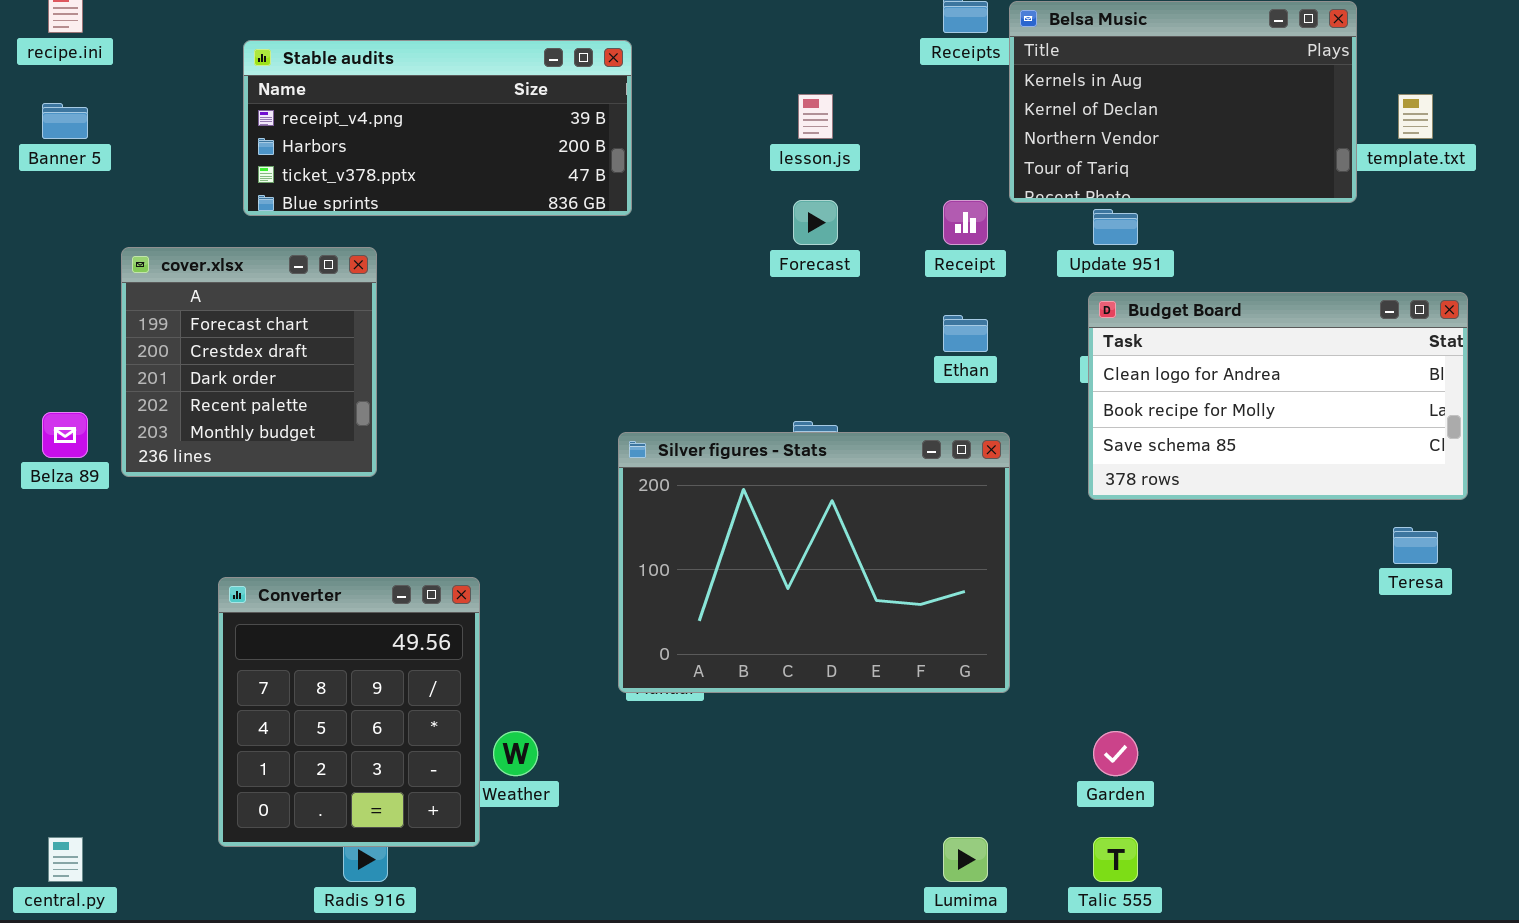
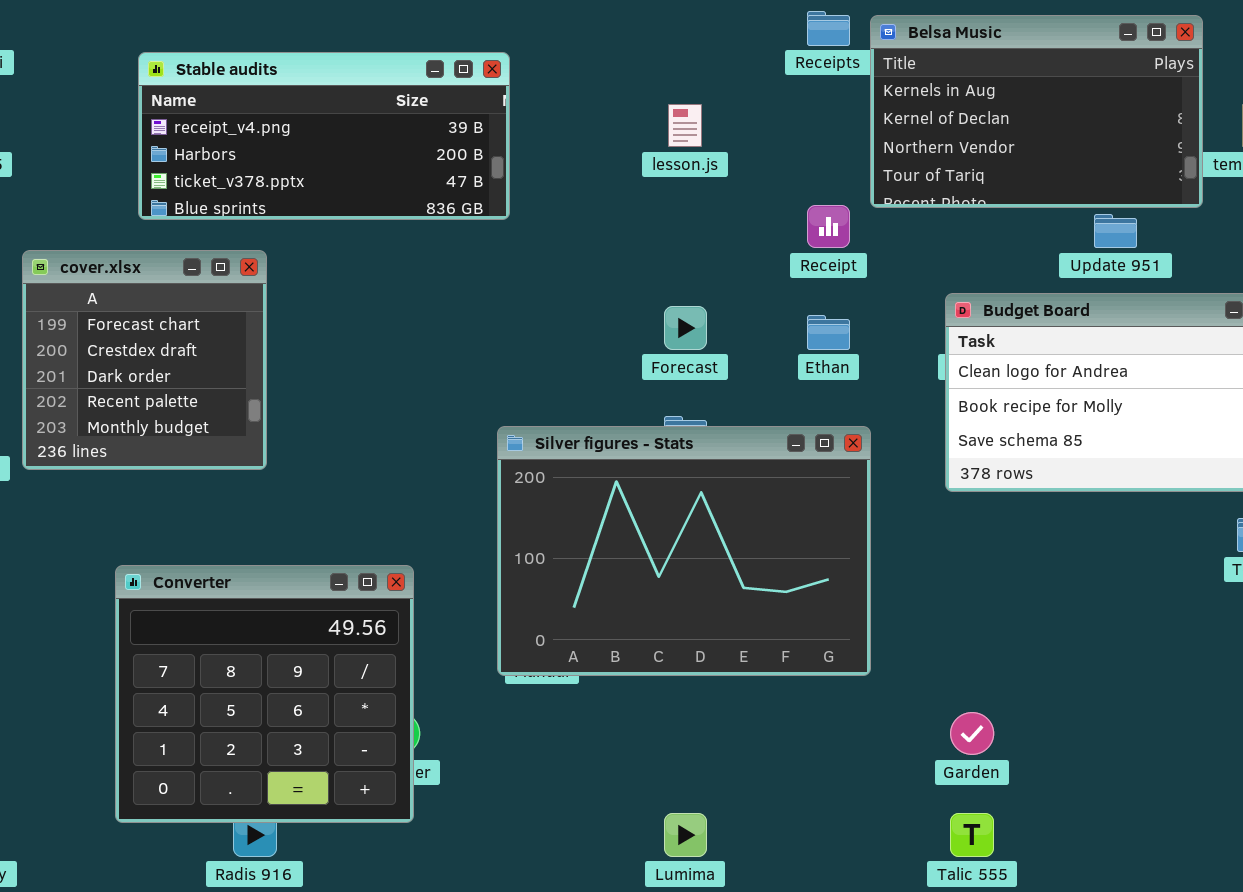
Forecast: [793,200,838,245] -> [664,306,707,350], moved
Update 951: [1093,209,1138,245] -> [1094,214,1137,248], moved
Converter: [218,577,480,847] -> [115,565,414,823], resized
Lumima: [943,837,988,882] -> [664,813,707,857], moved

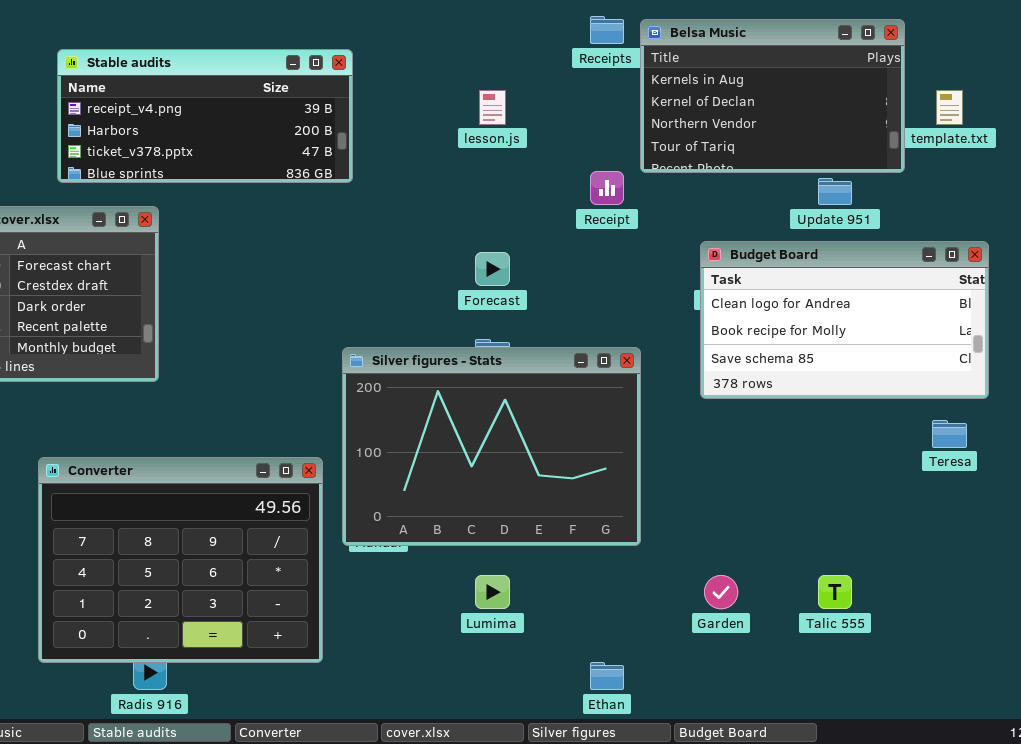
Ethan: [807,315,850,350] -> [590,662,624,690], moved
Converter: [115,565,414,823] -> [38,457,323,663], resized
Lumima: [664,813,707,857] -> [475,575,510,609], moved
Talic 555: [950,813,994,857] -> [818,575,852,609], moved

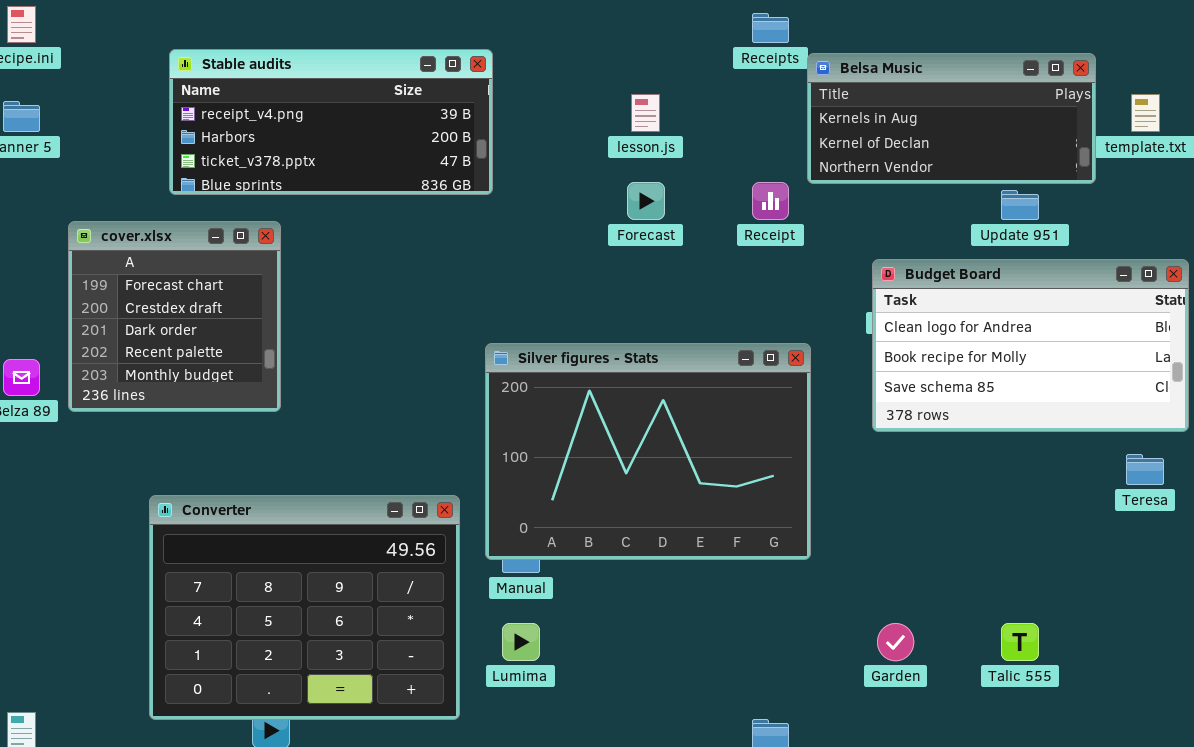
Belsa Music: [640,19,905,173] -> [807,53,1096,184], resized
Forecast: [475,252,510,286] -> [627,182,665,220], moved
Silver figures - Stats: [342,347,641,546] -> [485,343,811,560], moved
Lumima: [475,575,510,609] -> [502,623,540,661], moved

